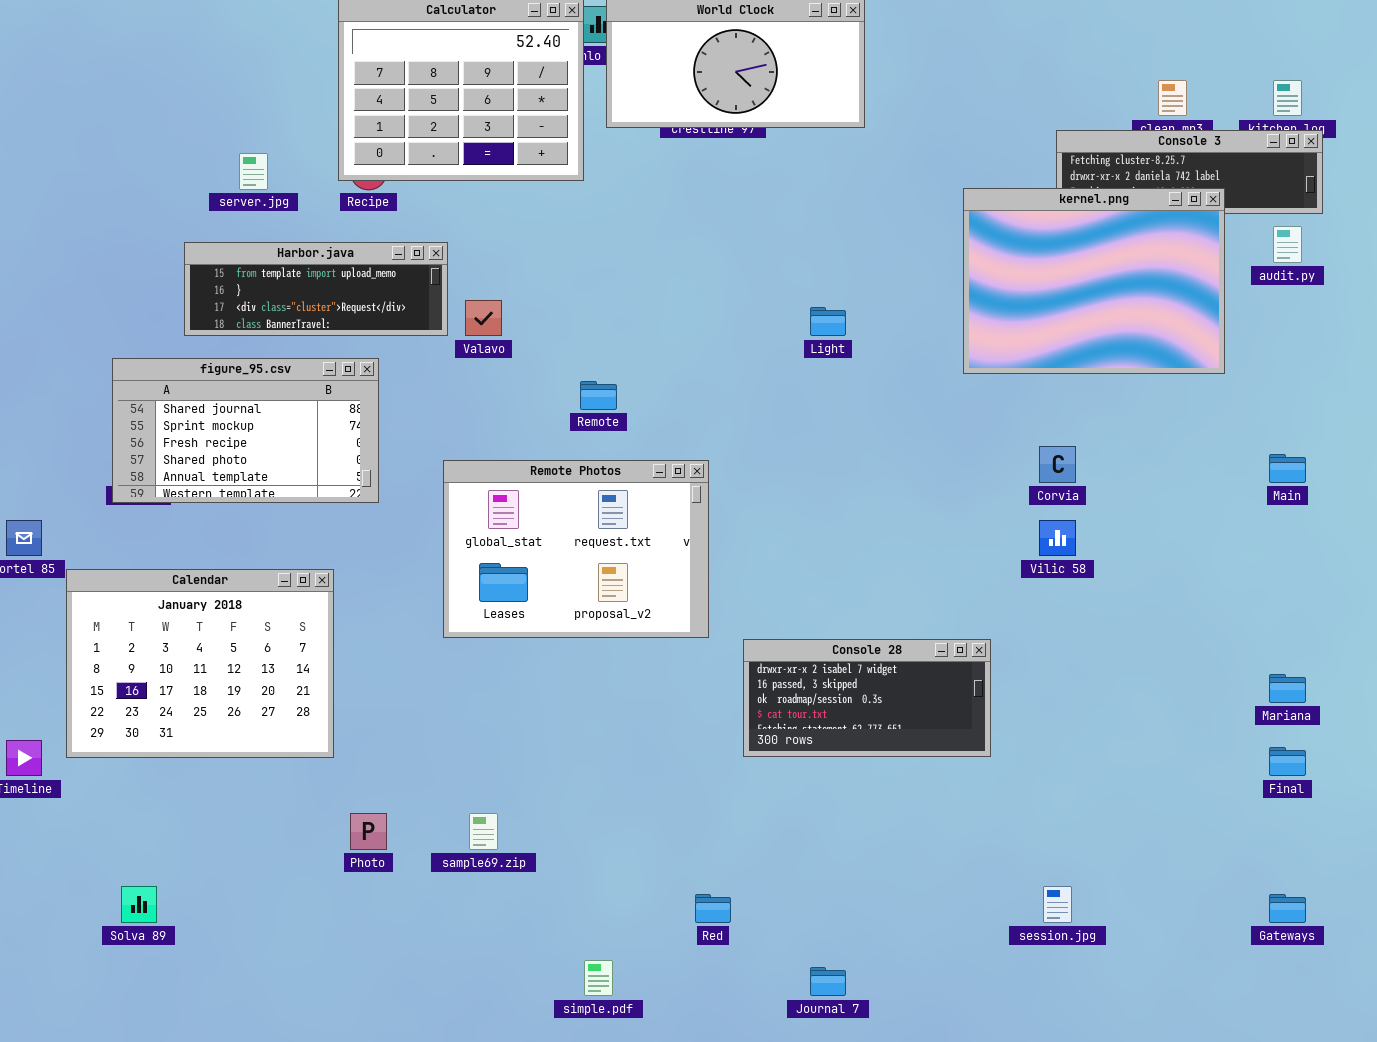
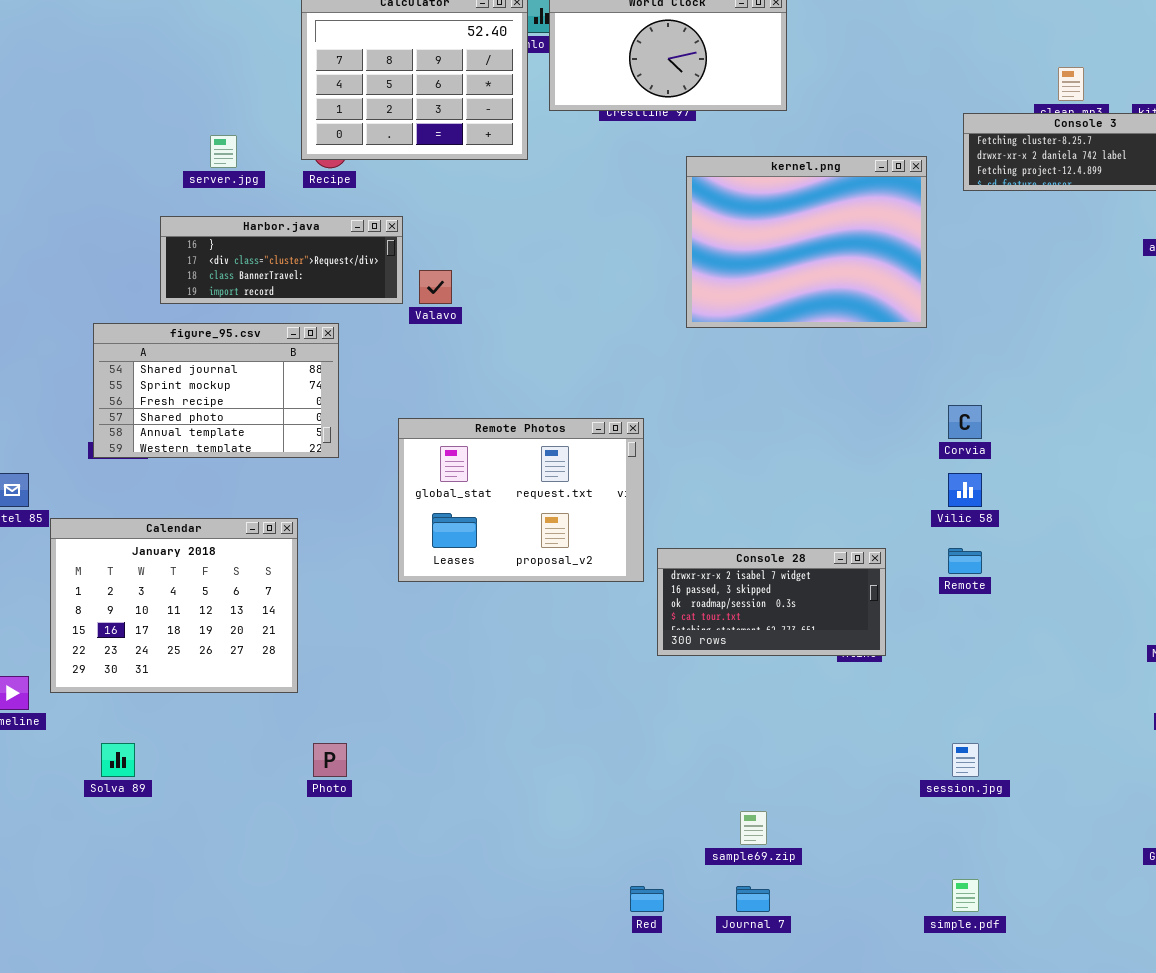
kernel.png: [963,188,1225,374] -> [686,156,927,328], moved
Harbor.java: [184,242,448,336] -> [160,216,403,304], scrolled down 1 row
Remote: [580,381,617,410] -> [948,548,982,574], moved
Console 28: [743,639,991,757] -> [657,548,886,656], moved
sample69.zip: [469,813,498,850] -> [740,811,767,845], moved
Solva 89: [121,886,157,923] -> [101,743,135,777], moved
session.jpg: [1043,886,1072,923] -> [952,743,979,777], moved
Red: [695,894,731,923] -> [630,886,664,912], moved
simple.pdf: [584,960,613,996] -> [952,879,979,912], moved

